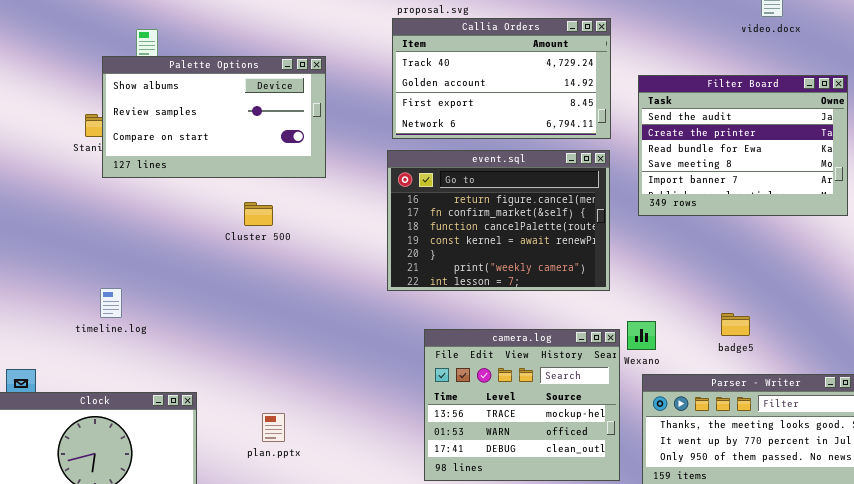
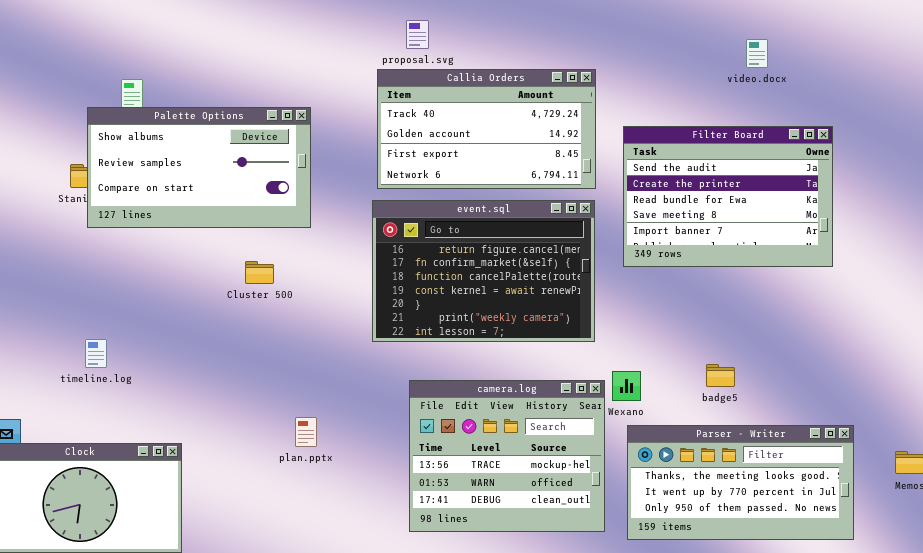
Cluster 500: [244,202,273,226] -> [245,261,274,284], moved
plan.pptx: [262,413,285,442] -> [295,417,317,447], moved

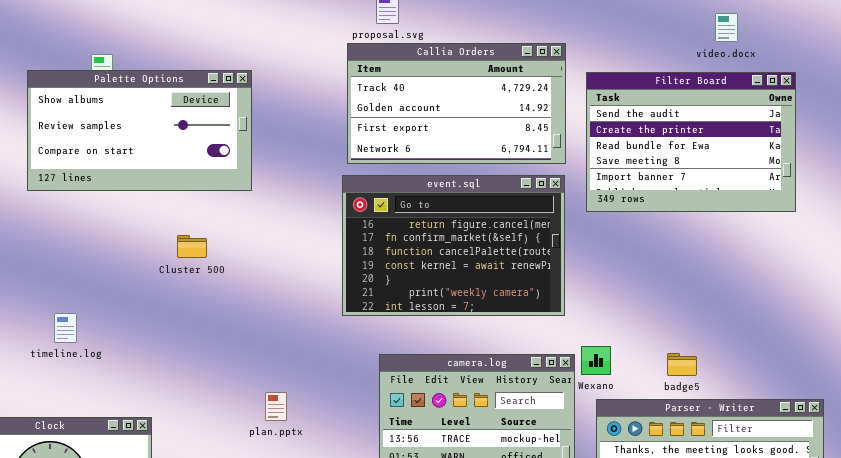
Palette Options: [87,107,311,228] -> [27,70,252,191], moved
Filter Board: [623,126,833,267] -> [586,72,796,212], moved
Cluster 500: [245,261,274,284] -> [177,235,207,258], moved
badge5: [706,364,735,387] -> [667,353,697,376], moved

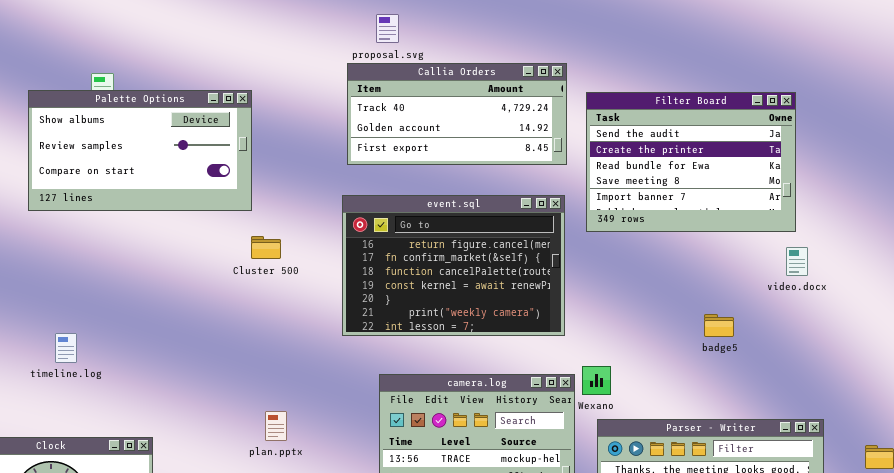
video.docx: [715,13,738,42] -> [786,247,808,276], moved
Callia Orders: [347,43,566,164] -> [347,63,567,165], resized
Cluster 500: [177,235,207,258] -> [251,236,281,259], moved
badge5: [667,353,697,376] -> [704,314,734,337], moved

